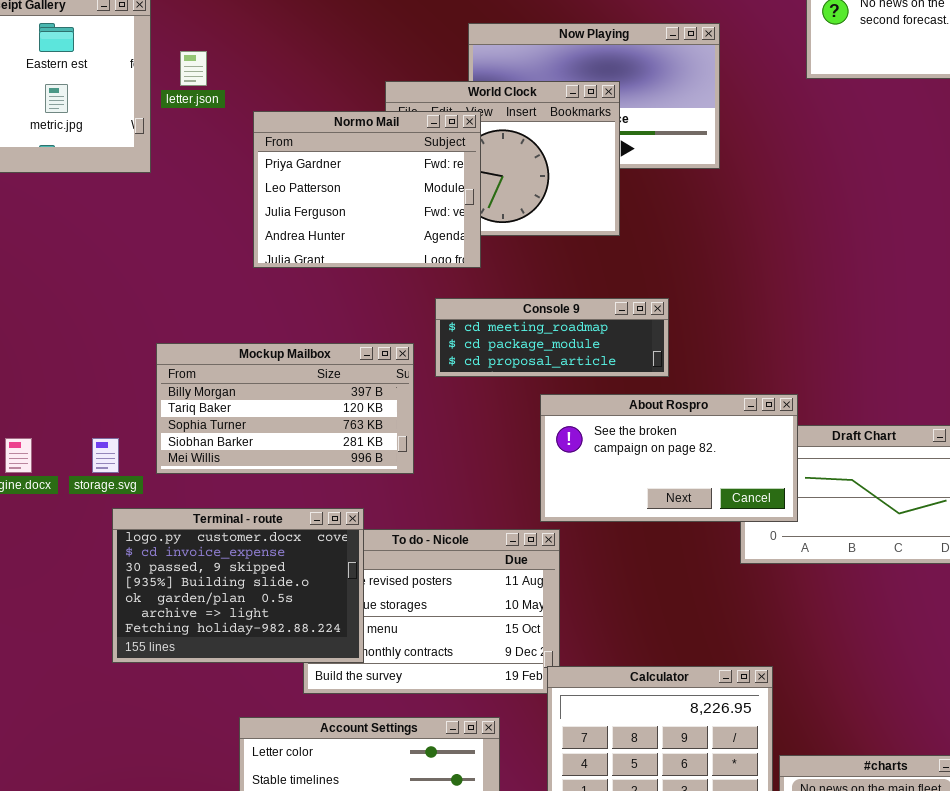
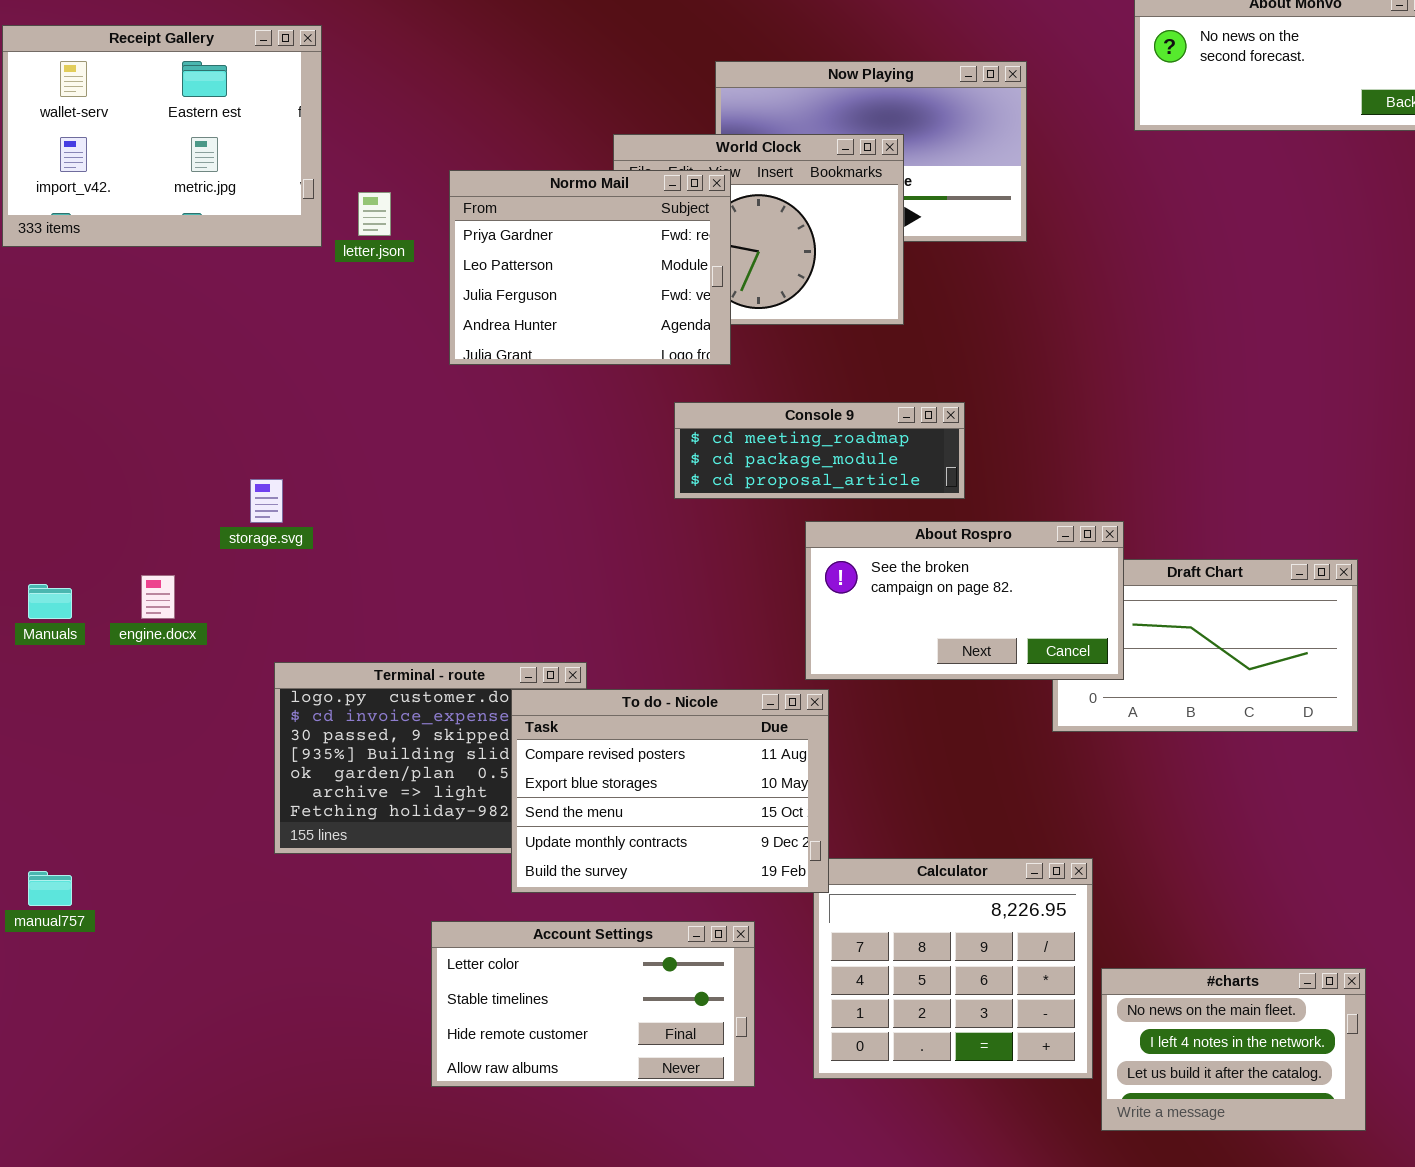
letter.json: [180,51,207,86] -> [358,192,391,236], moved
Mockup Mailbox: [156,343,414,474] -> none, closed
storage.svg: [92,438,119,473] -> [250,479,283,523], moved
To do - Nicole: [303,529,560,694] -> [511,689,829,893], raised

